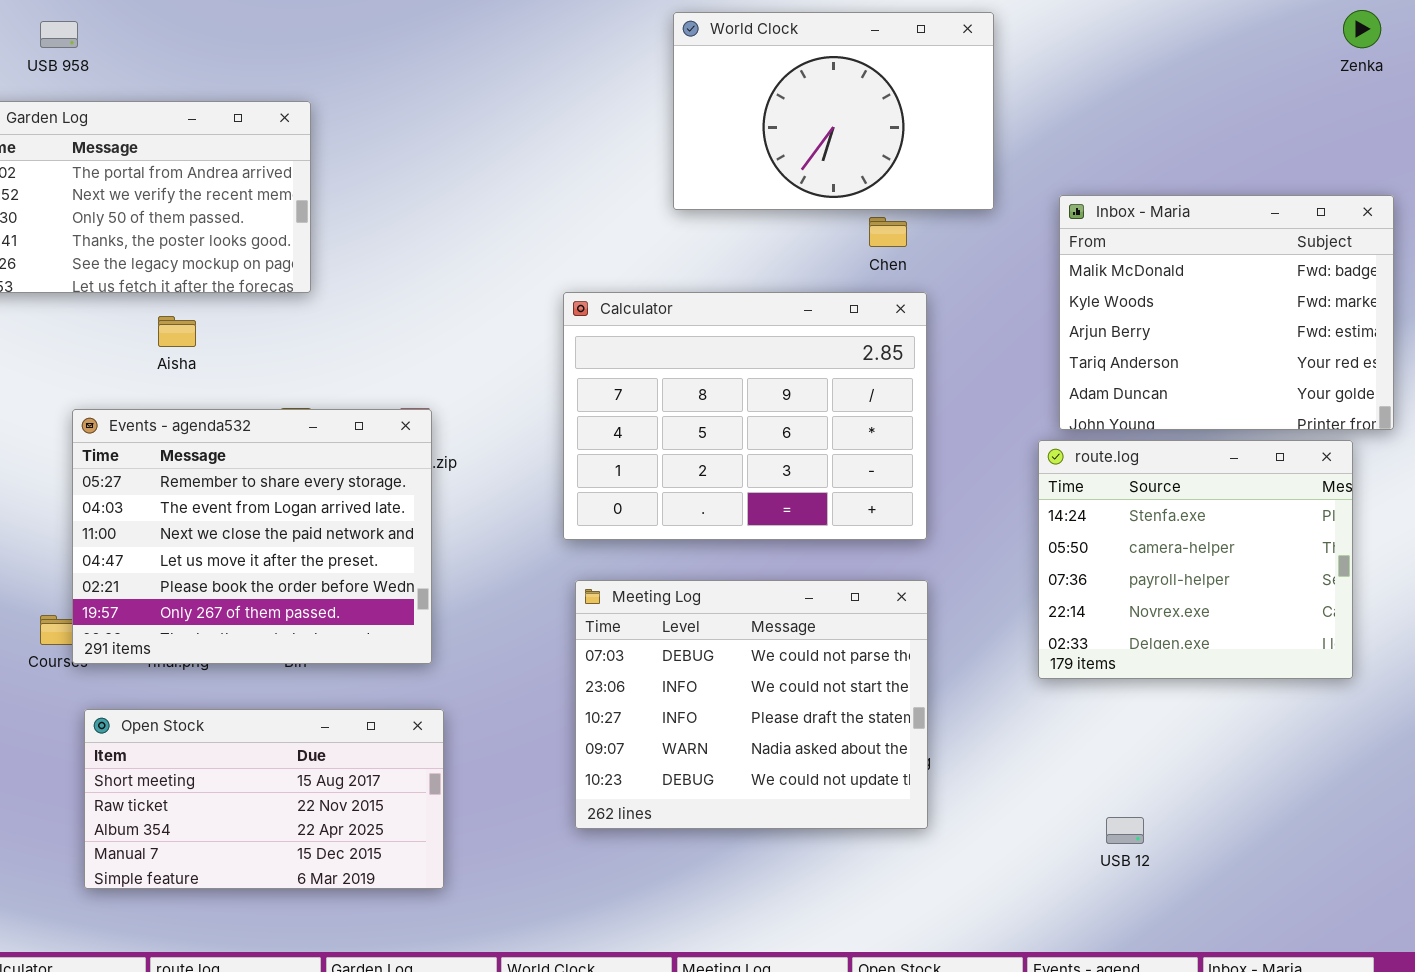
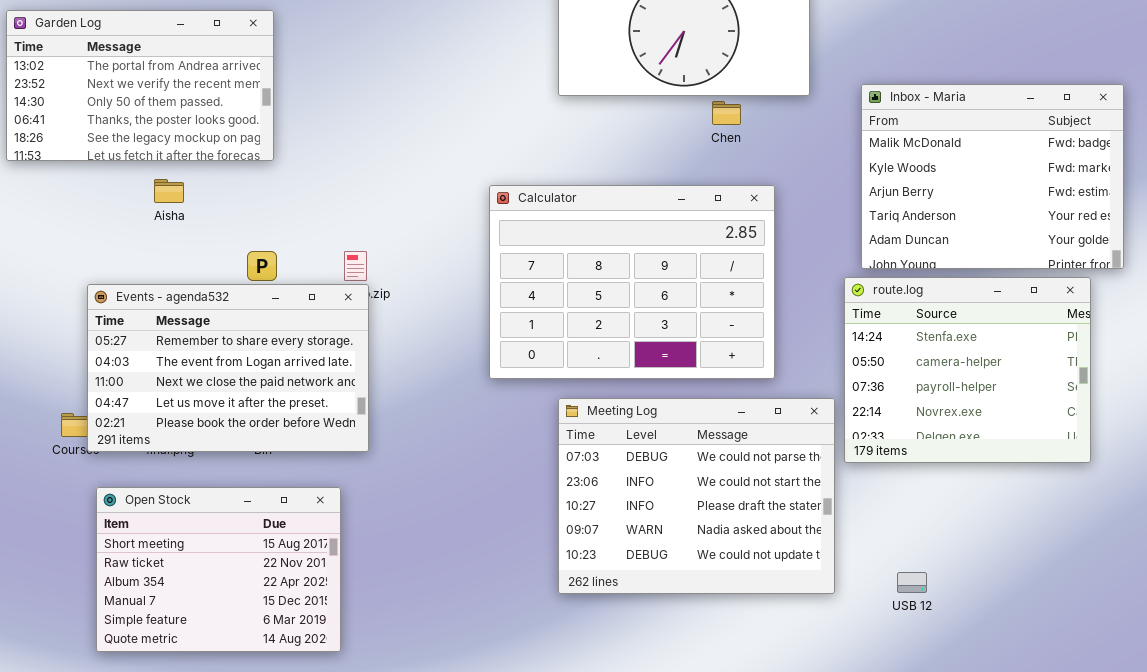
Calculator: [563,292,927,540] -> [489,185,775,379], moved
Events - agenda532: [72,409,432,664] -> [87,284,369,452], resized
Meeting Log: [575,580,928,829] -> [558,398,835,594], moved
Open Stock: [84,709,444,889] -> [96,487,341,652], resized

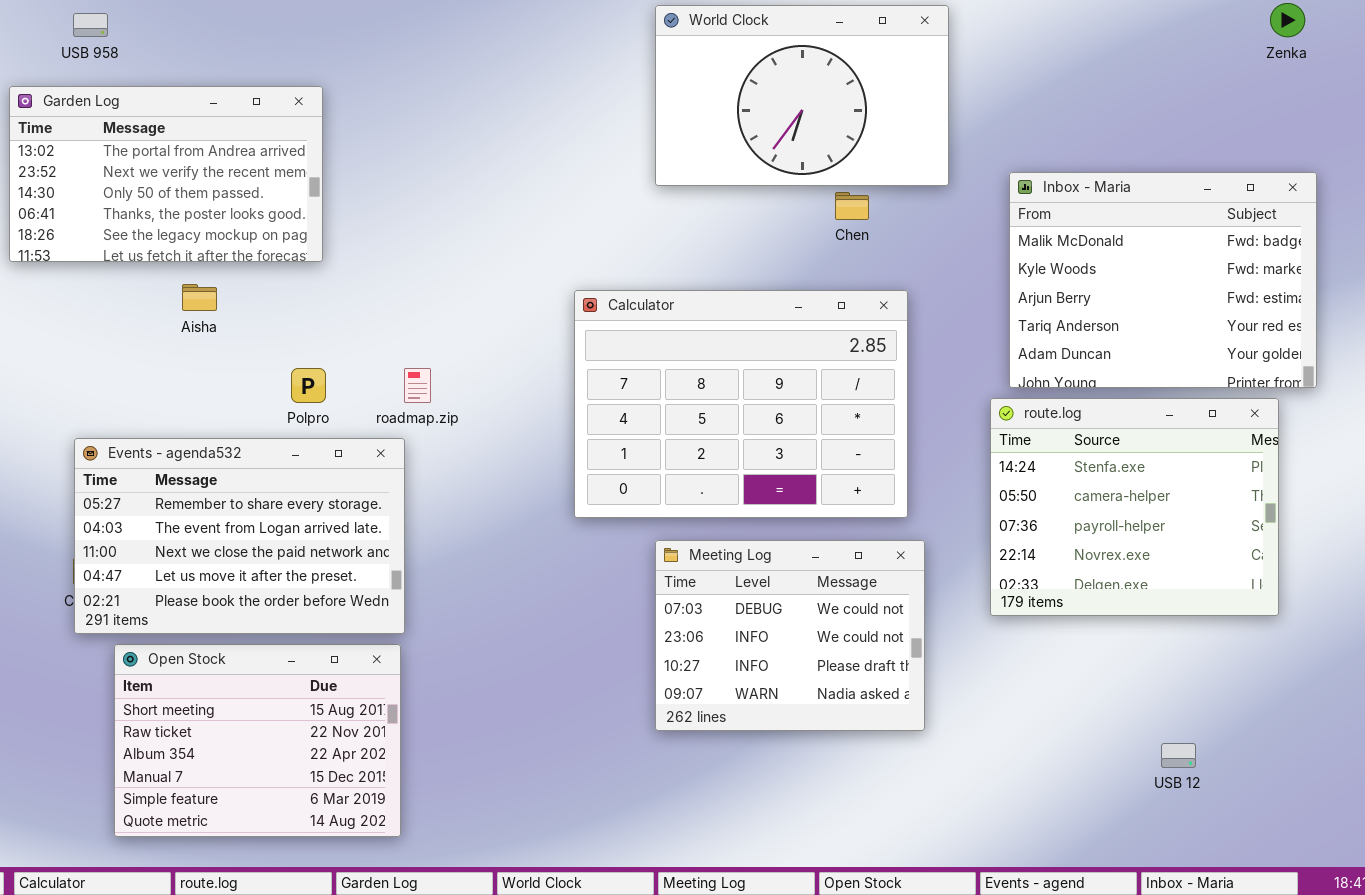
Events - agenda532: [87,284,369,452] -> [74,438,405,634], moved
Meeting Log: [558,398,835,594] -> [655,540,925,731], resized
USB 12: [897,572,927,593] -> [1161,743,1196,768], moved

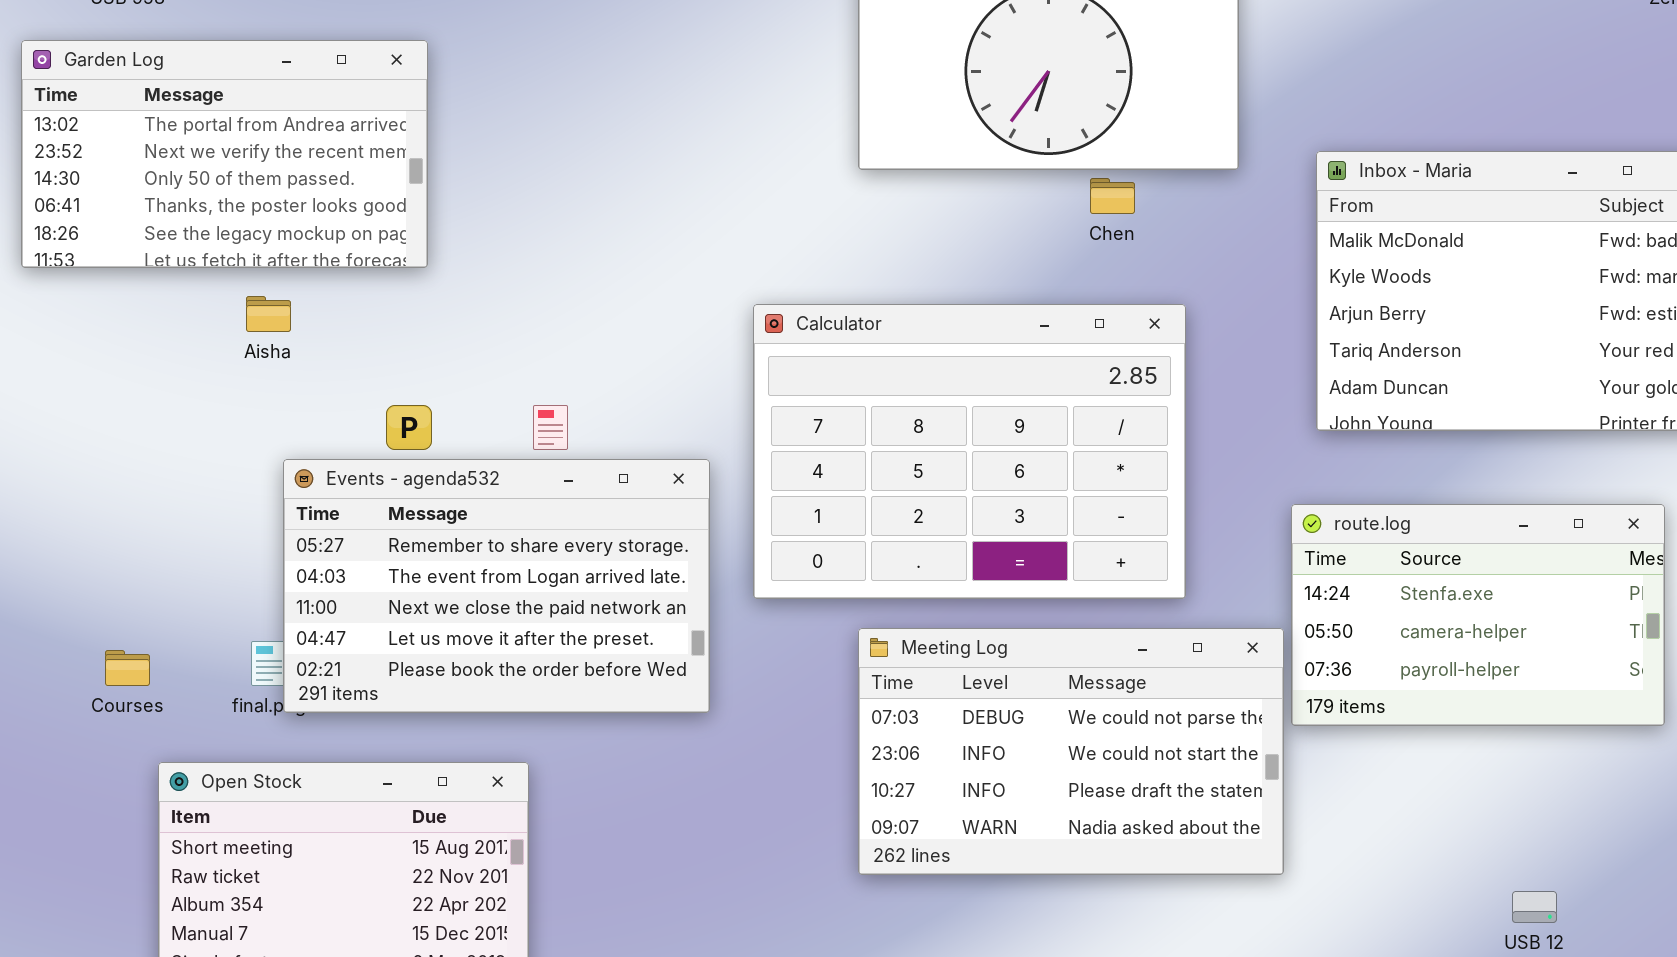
route.log: [990,398,1279,616] -> [1291,504,1665,726], resized
Events - agenda532: [74,438,405,634] -> [283,459,710,713], moved
Meeting Log: [655,540,925,731] -> [858,628,1284,875], resized

